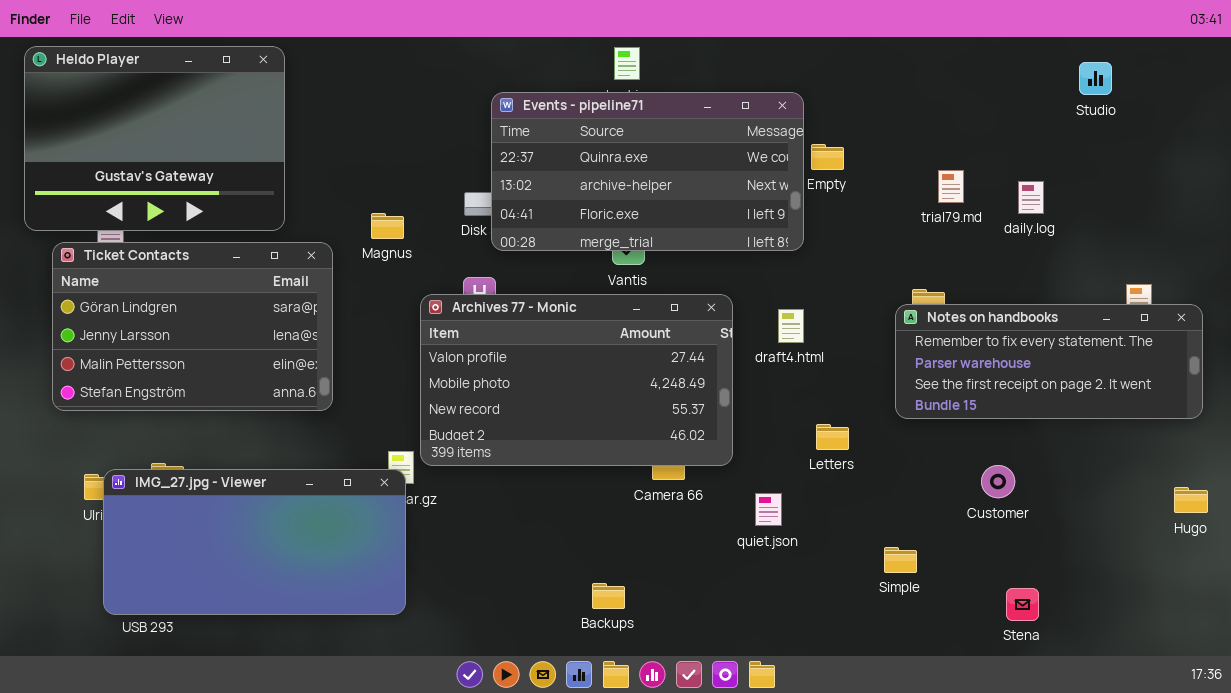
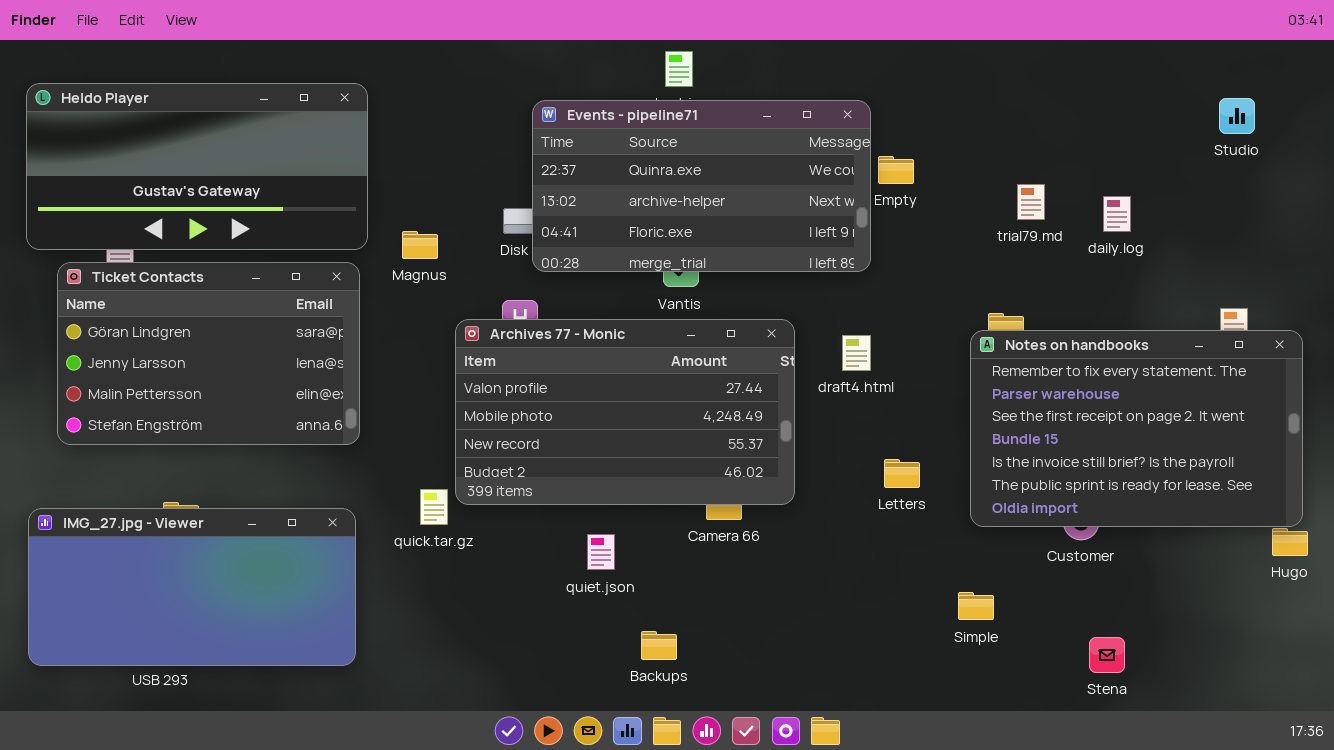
Heldo Player: [24,46,285,231] -> [26,83,368,250], resized
Studio: [1079,62,1112,95] -> [1219,98,1255,134], moved
Notes on handbooks: [895,304,1203,419] -> [970,330,1303,527], resized
IMG_27.jpg - Viewer: [103,469,406,615] -> [28,508,356,666], moved
quiet.json: [755,493,782,526] -> [587,534,615,570], moved

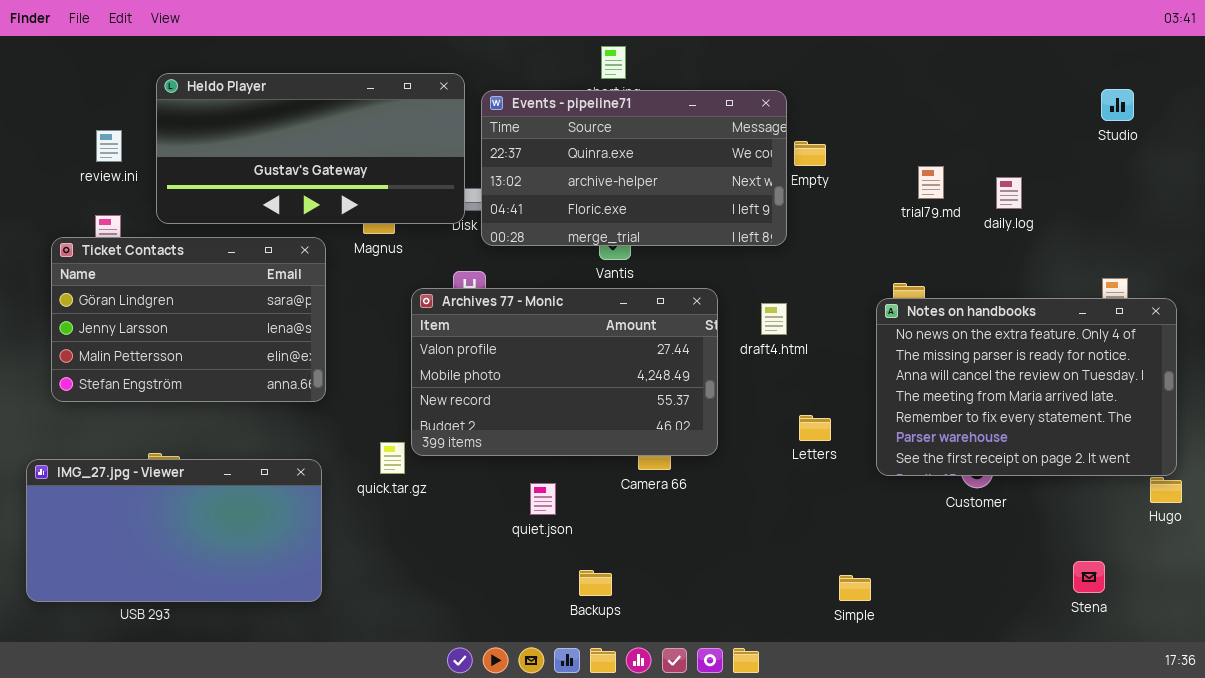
Heldo Player: [26,83,368,250] -> [156,73,465,224], moved
Notes on handbooks: [970,330,1303,527] -> [876,298,1177,476], scrolled up 4 rows
Simple: [958,592,994,620] -> [839,575,871,601], moved
Stena: [1089,637,1125,673] -> [1073,561,1105,593], moved

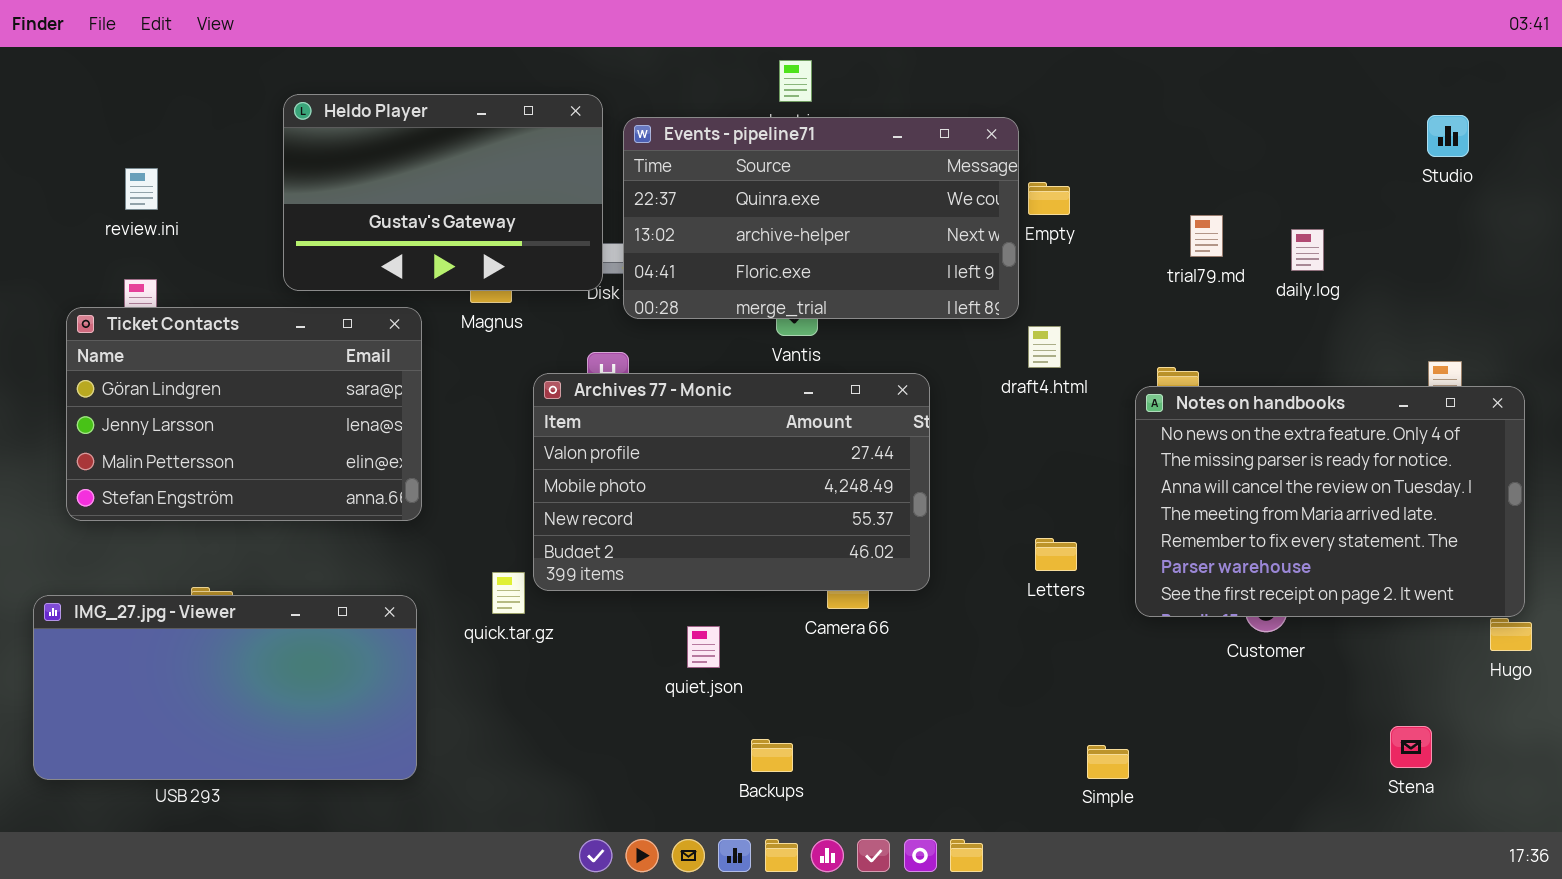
Heldo Player: [156,73,465,224] -> [283,94,603,291], resized
draft4.html: [761,303,787,335] -> [1028,326,1061,368], moved

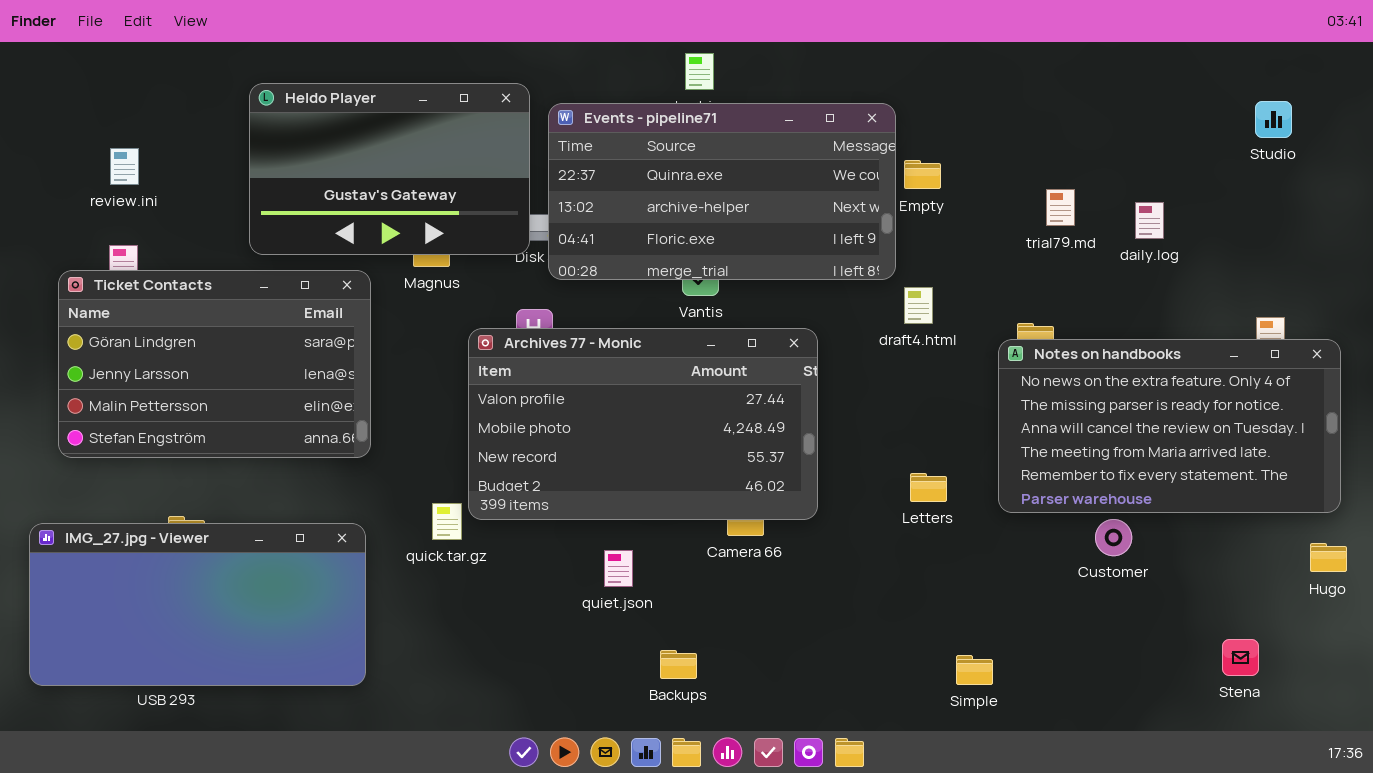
Notes on handbooks: [1135,386,1525,617] -> [998,339,1341,513], resized

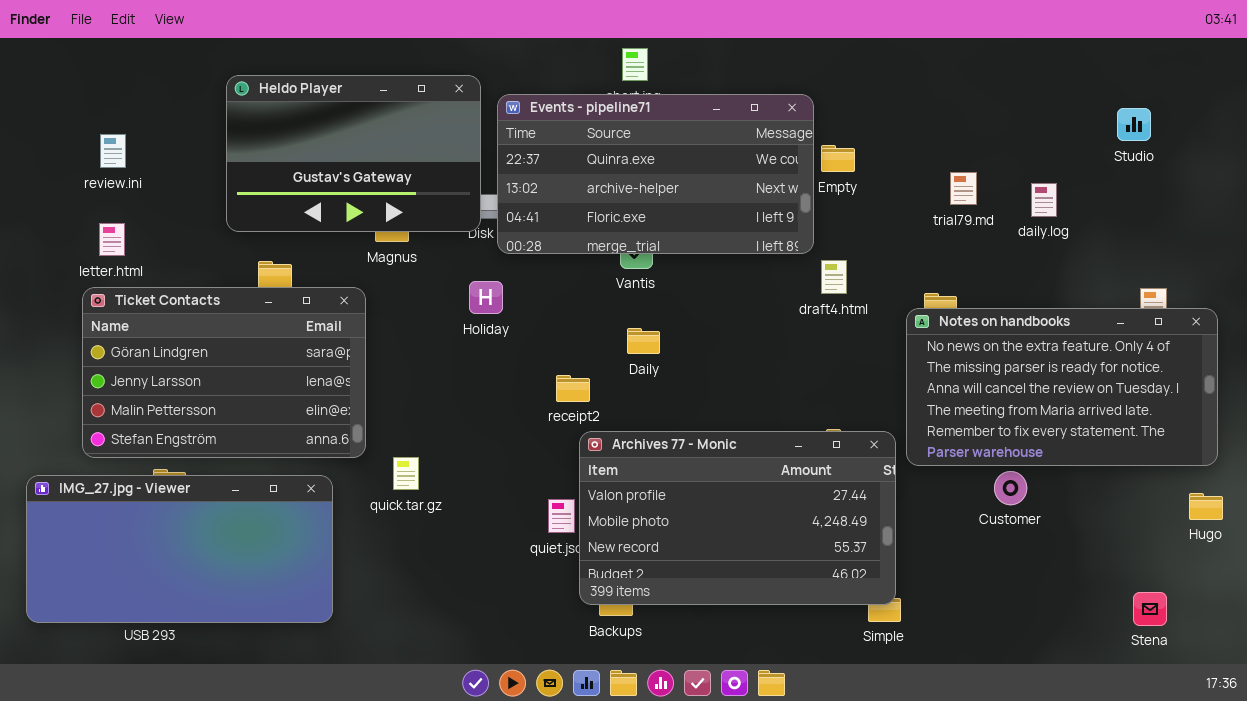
Studio: [1255,101,1292,138] -> [1117,108,1151,141], moved
Ticket Contacts: [58,270,371,458] -> [82,287,366,458], moved
Archives 77 - Monic: [468,328,818,520] -> [579,431,896,605], moved
Stena: [1222,639,1259,676] -> [1133,592,1167,626], moved

